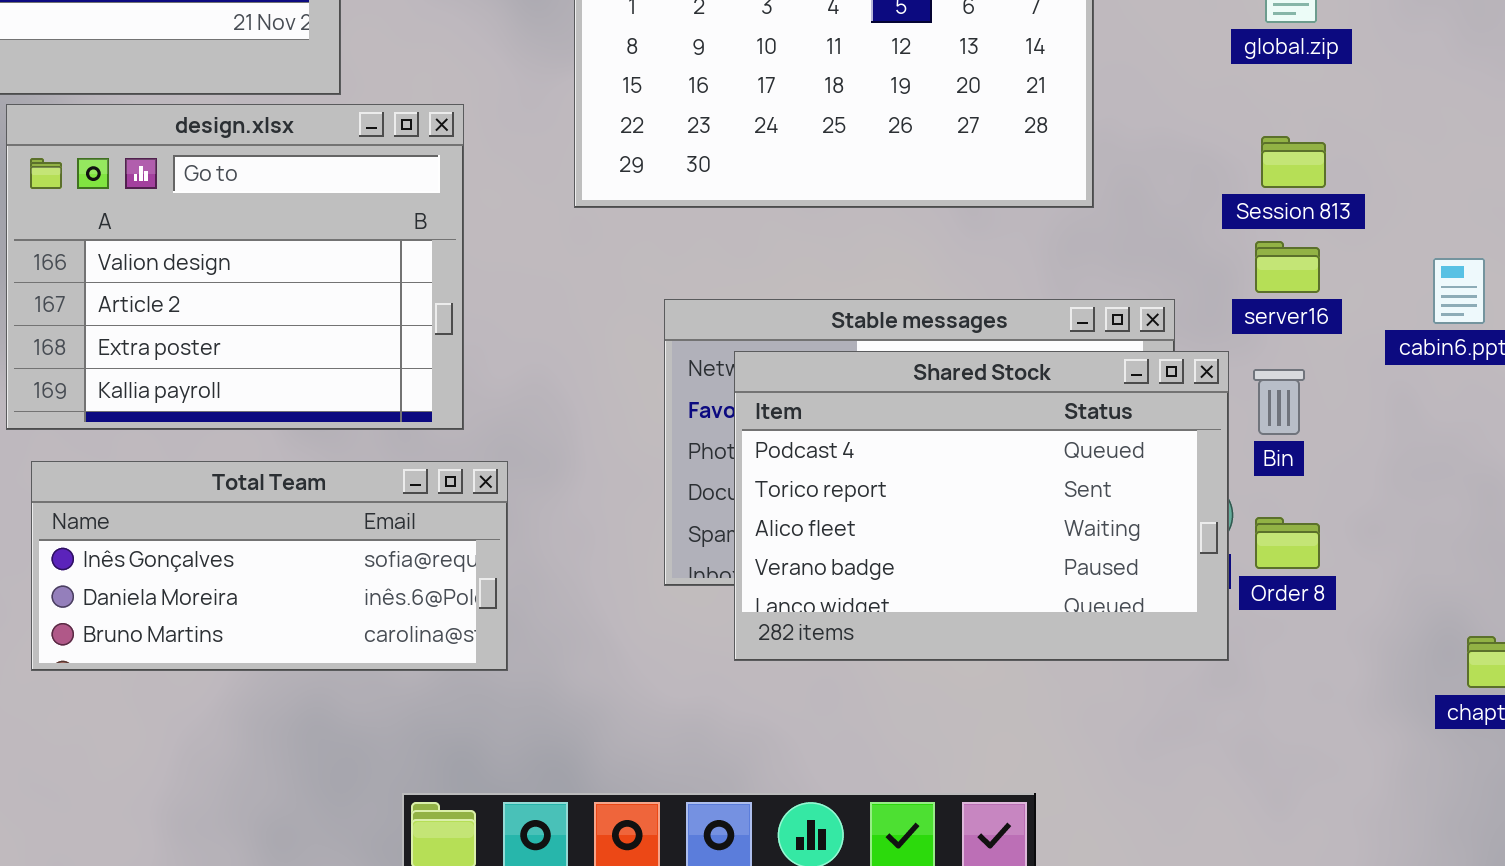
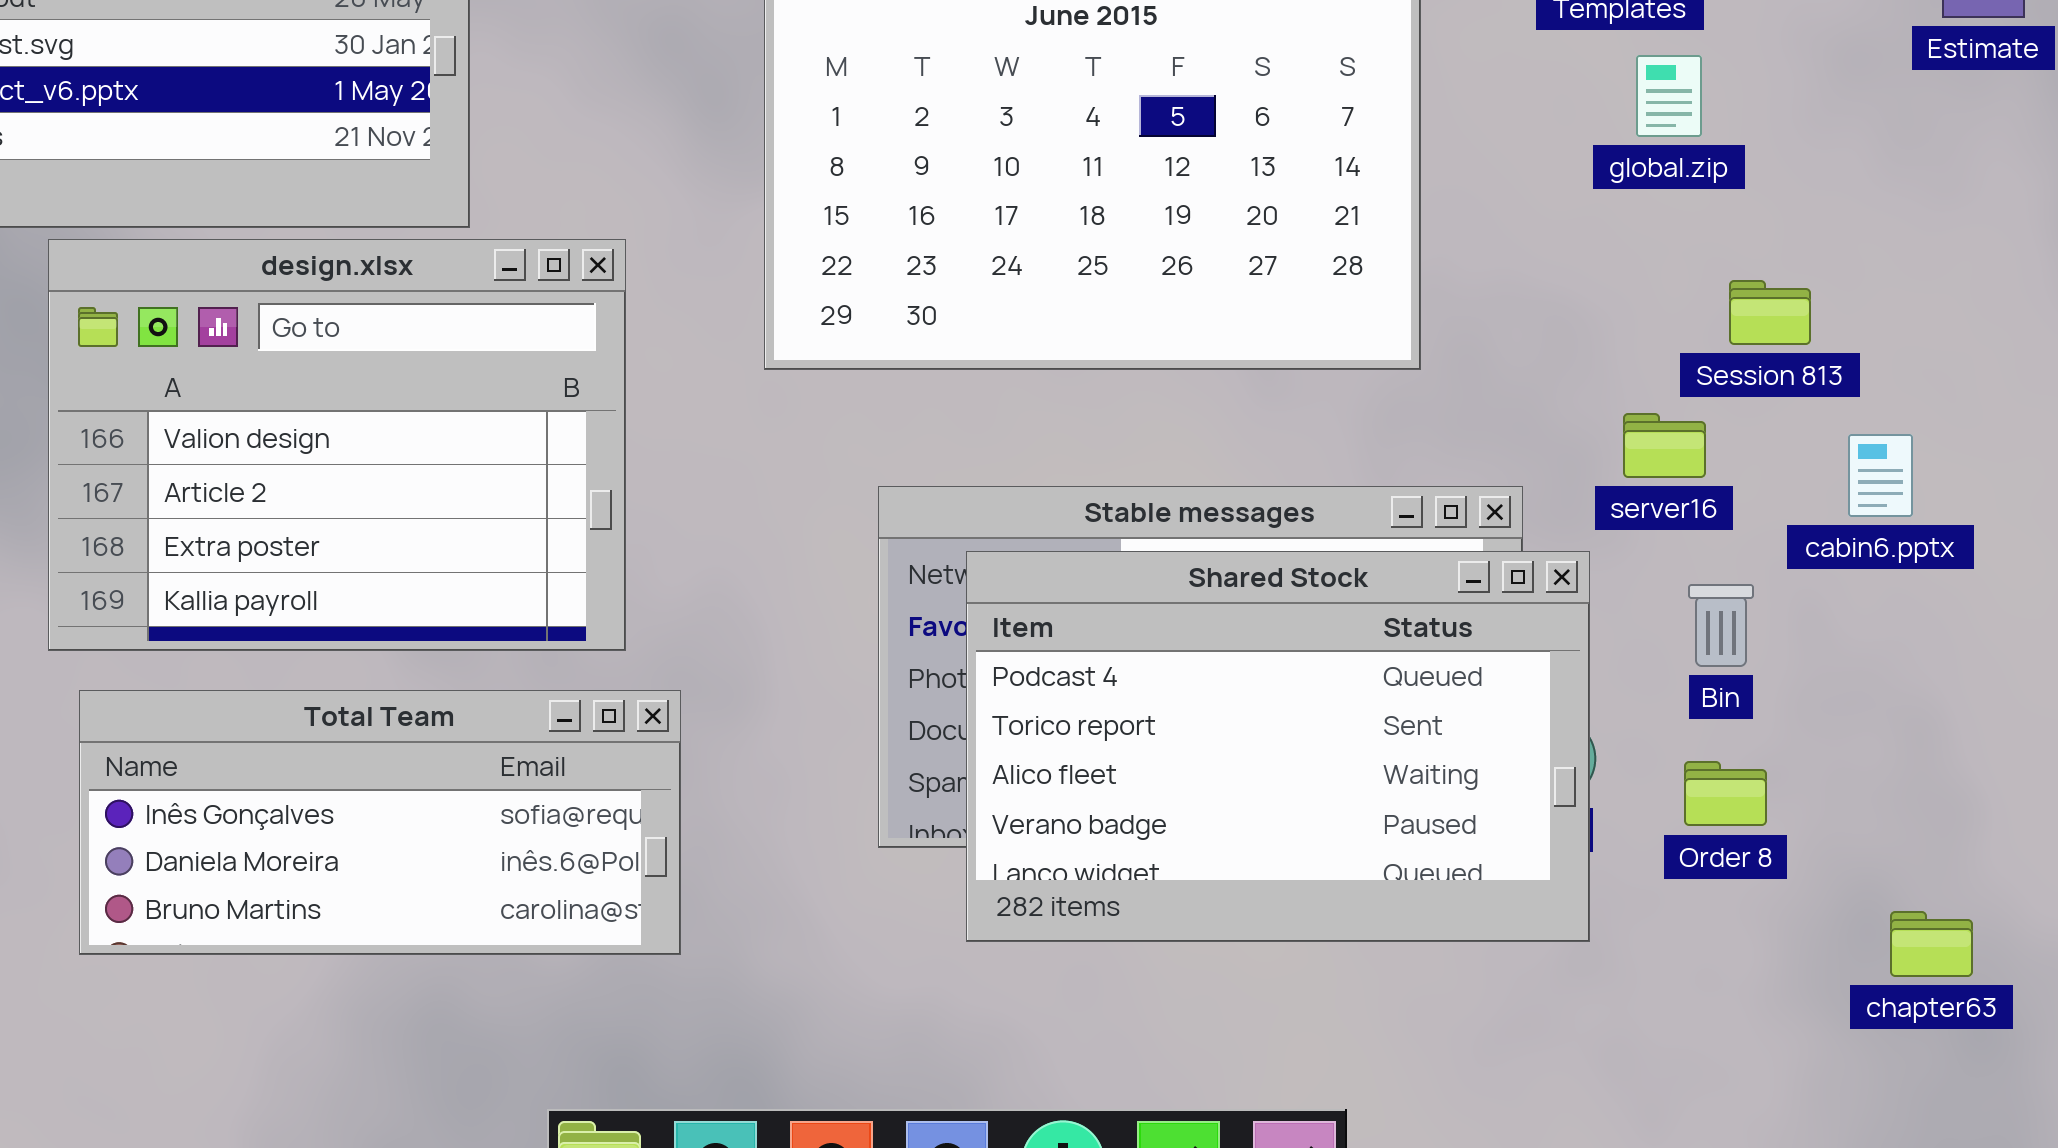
Session 813: [1261,136,1326,188] -> [1729,280,1811,345], moved
Bin: [1253,369,1305,435] -> [1688,584,1754,667], moved
Order 8: [1255,517,1320,569] -> [1684,761,1767,826], moved

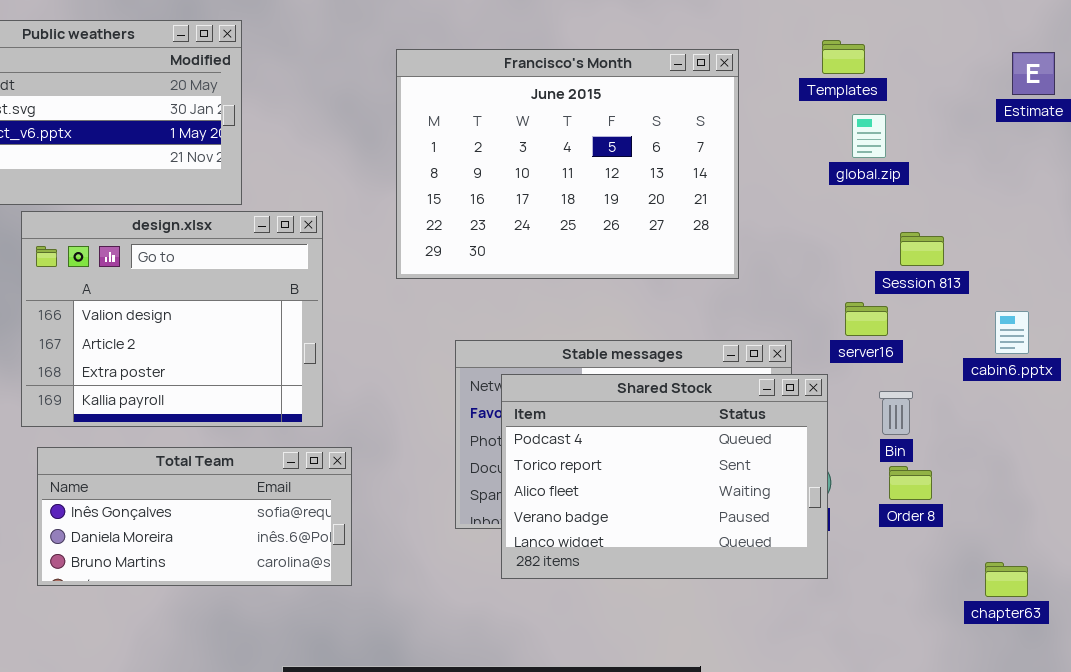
cabin6.pptx: [1848,434,1913,517] -> [995,311,1029,354], moved
Order 8: [1684,761,1767,826] -> [889,466,932,500], moved

